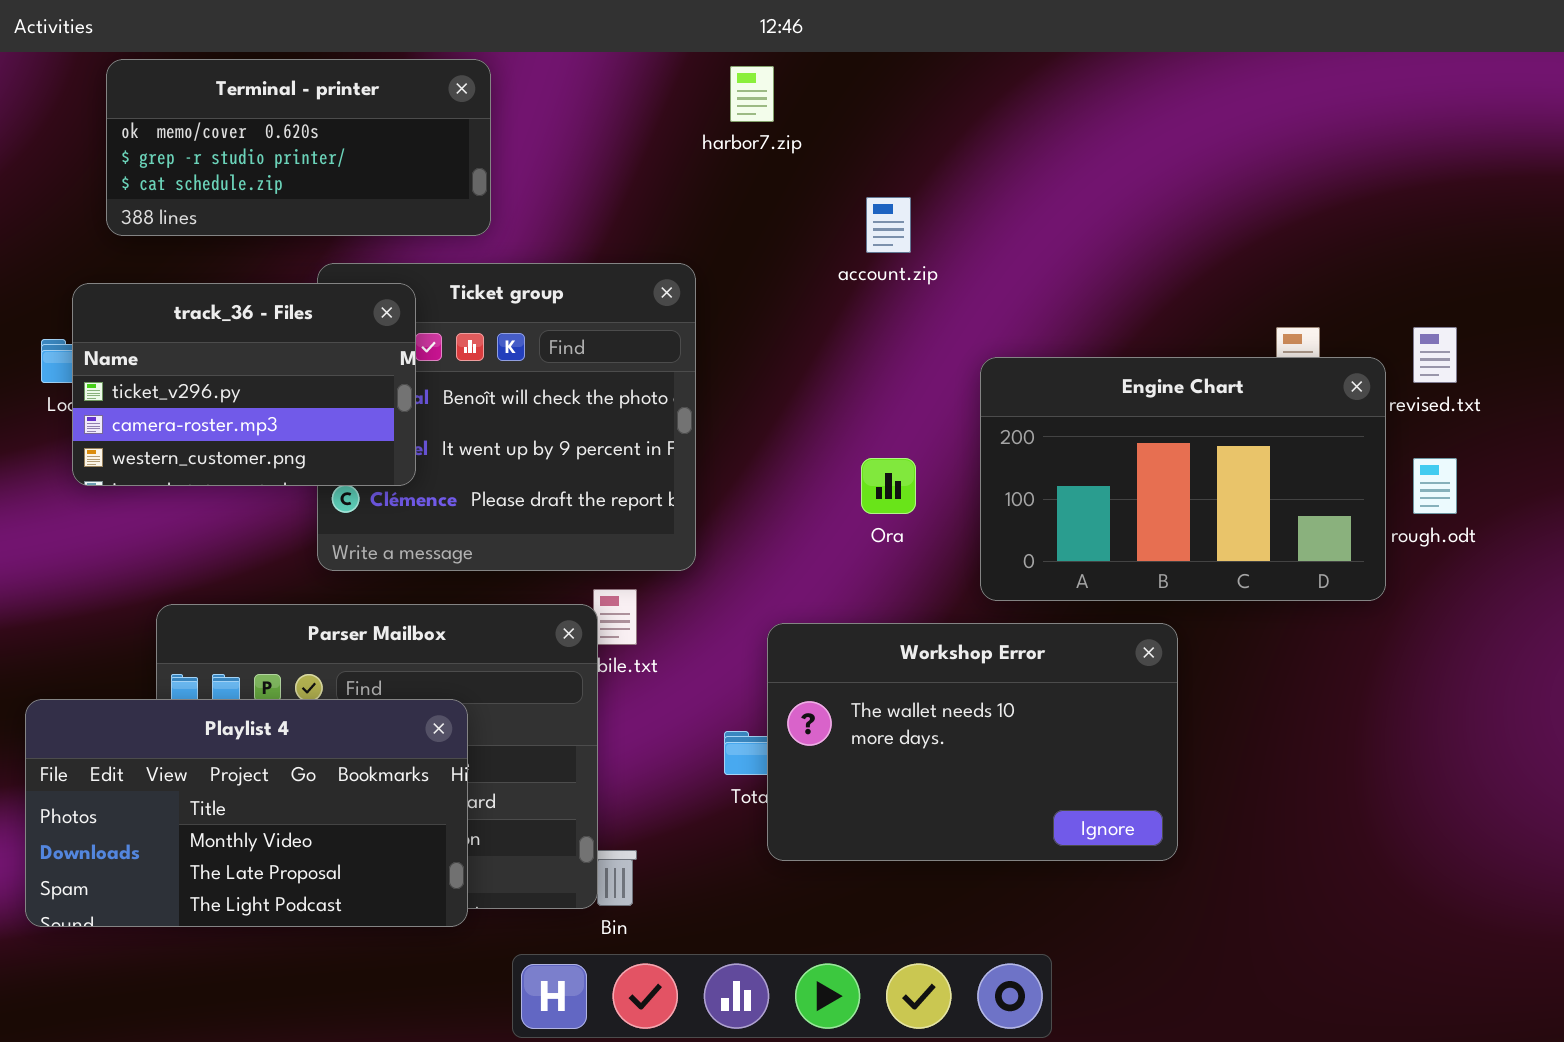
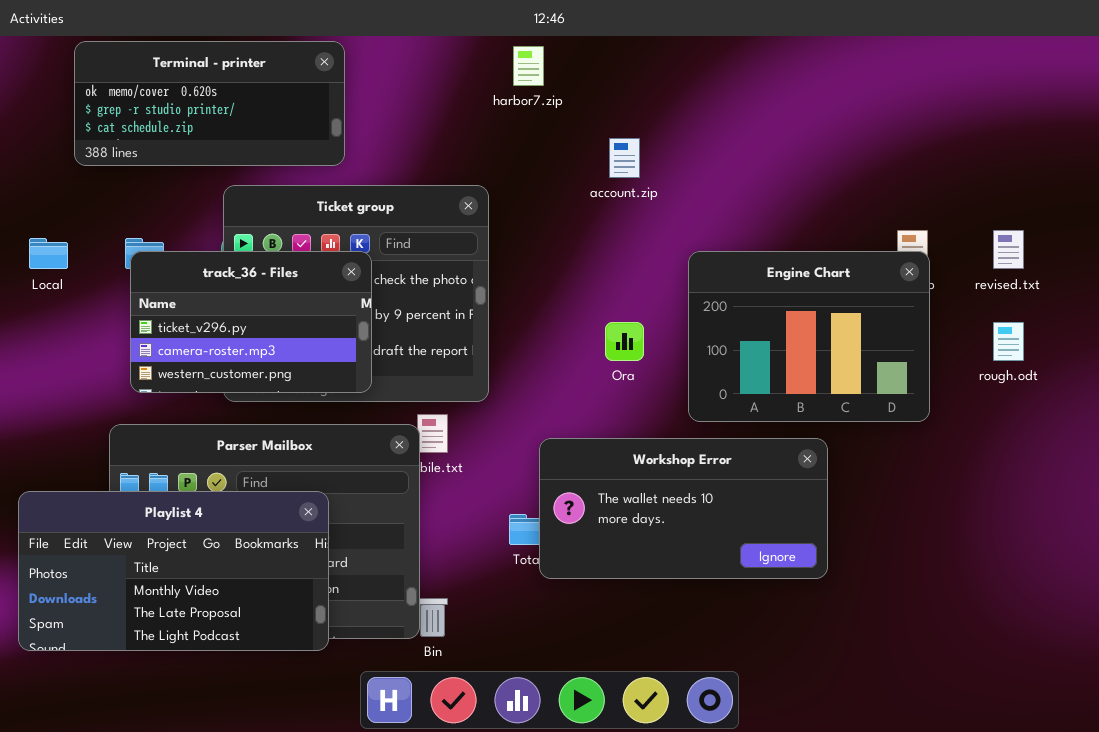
track_36 - Files: [72,283,416,486] -> [130,251,372,393], moved
Engine Chart: [980,357,1386,601] -> [688,251,930,422], resized
Workshop Error: [767,623,1178,861] -> [539,438,828,579], resized

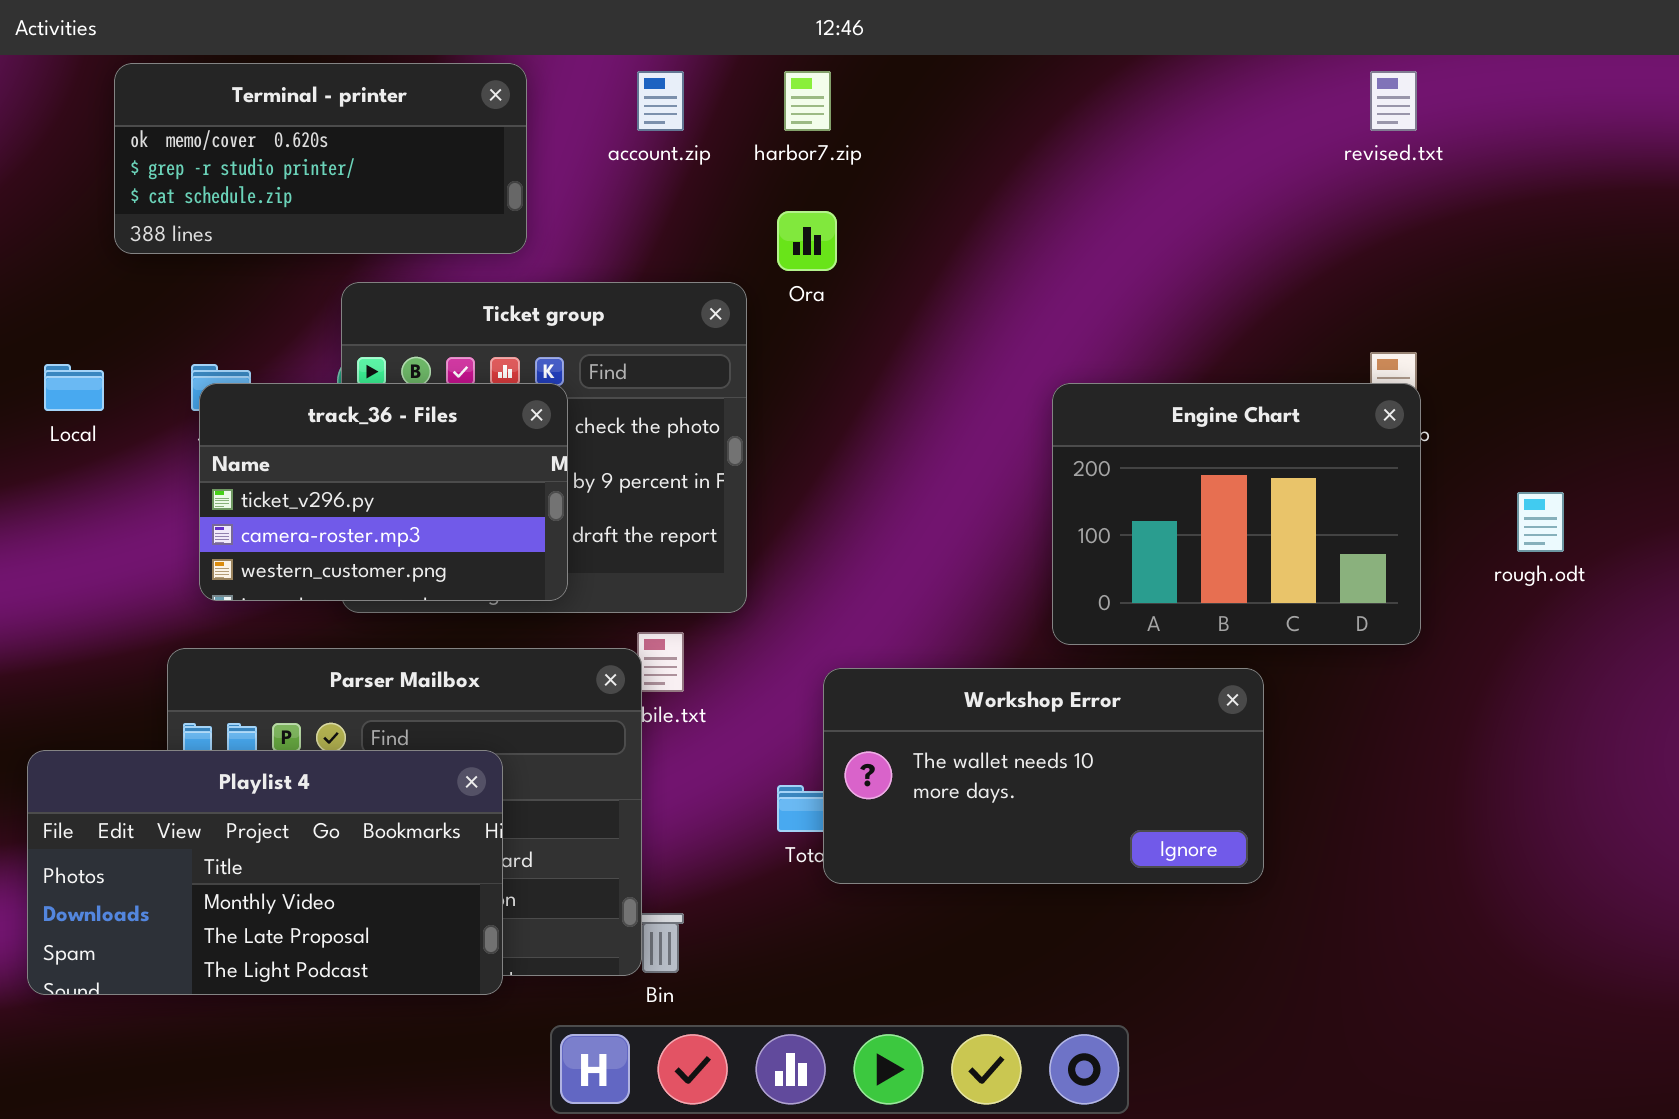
account.zip: [609,138,640,178] -> [637,71,684,131], moved
revised.txt: [993,230,1024,269] -> [1370,71,1417,131], moved
Ora: [605,322,644,361] -> [777,211,837,271], moved

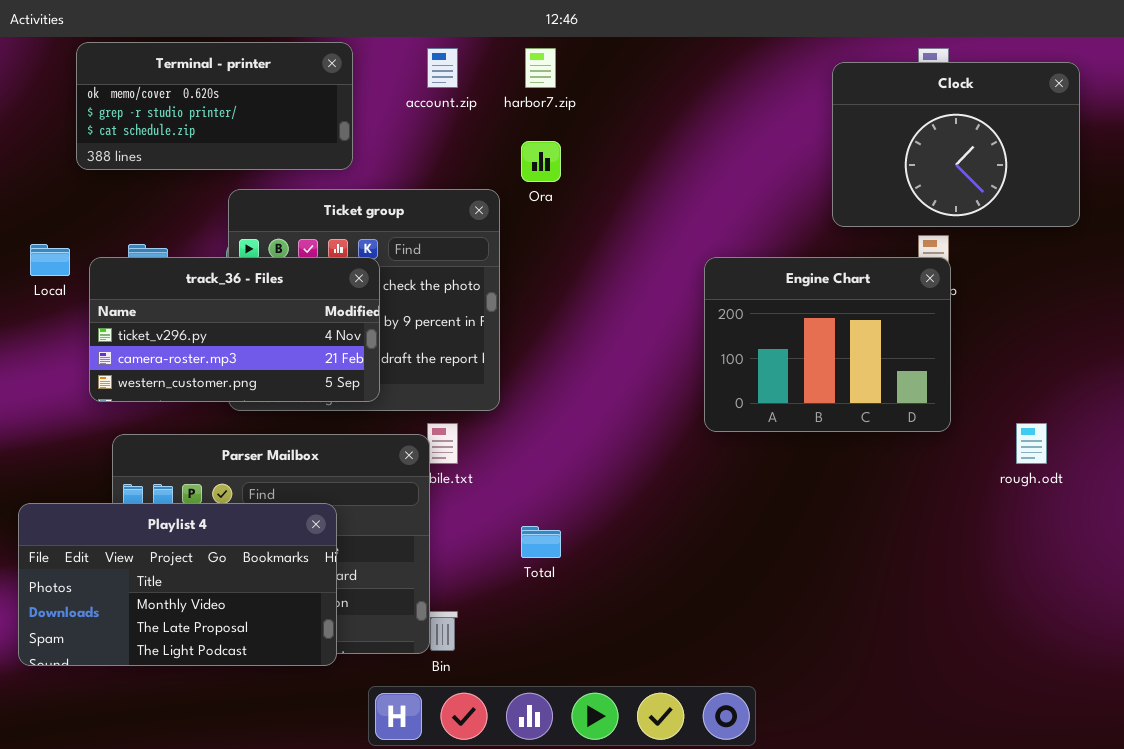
Clock: none -> [832,62,1080,227], opened
track_36 - Files: [199,383,568,601] -> [89,257,380,402], resized
rough.odt: [1517,492,1564,552] -> [1016,423,1047,464], moved
Workshop Error: [823,668,1264,884] -> none, closed

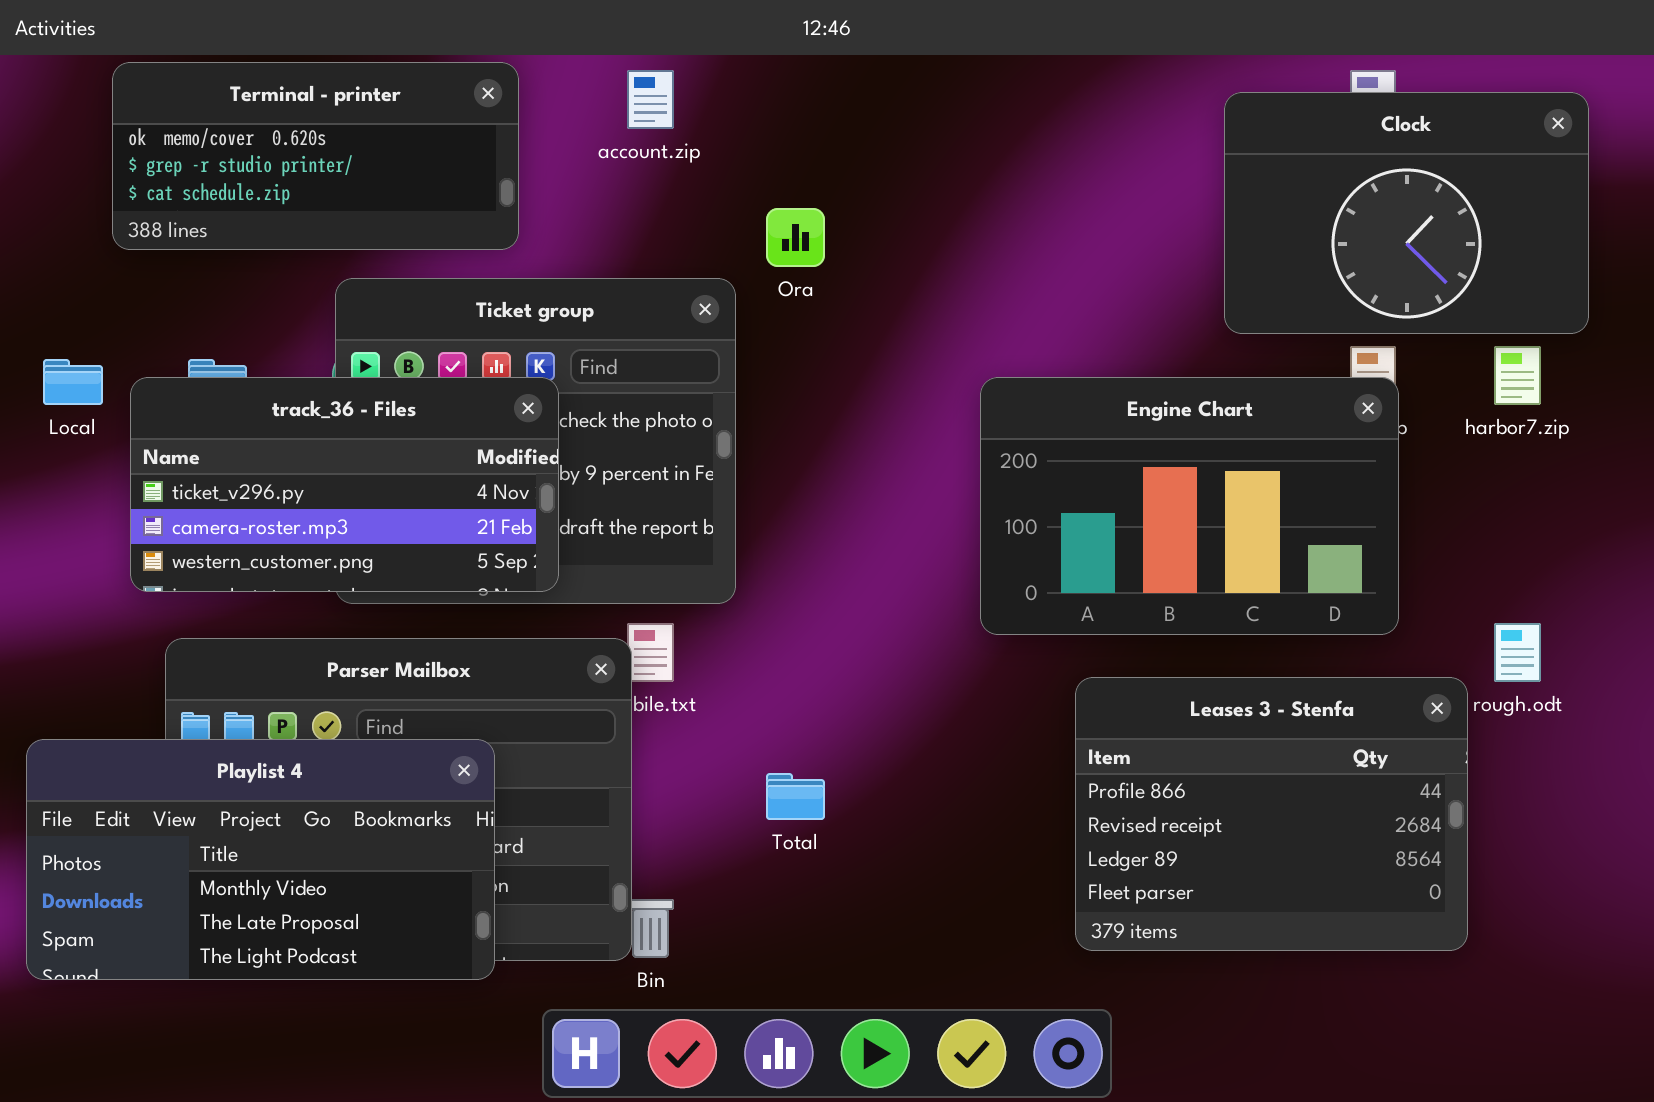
harbor7.zip: [525,48,556,88] -> [1494,346,1541,405], moved
Engine Chart: [704,257,951,432] -> [980,377,1399,635], resized
Leases 3 - Stenfa: none -> [1075,677,1468,951], opened

